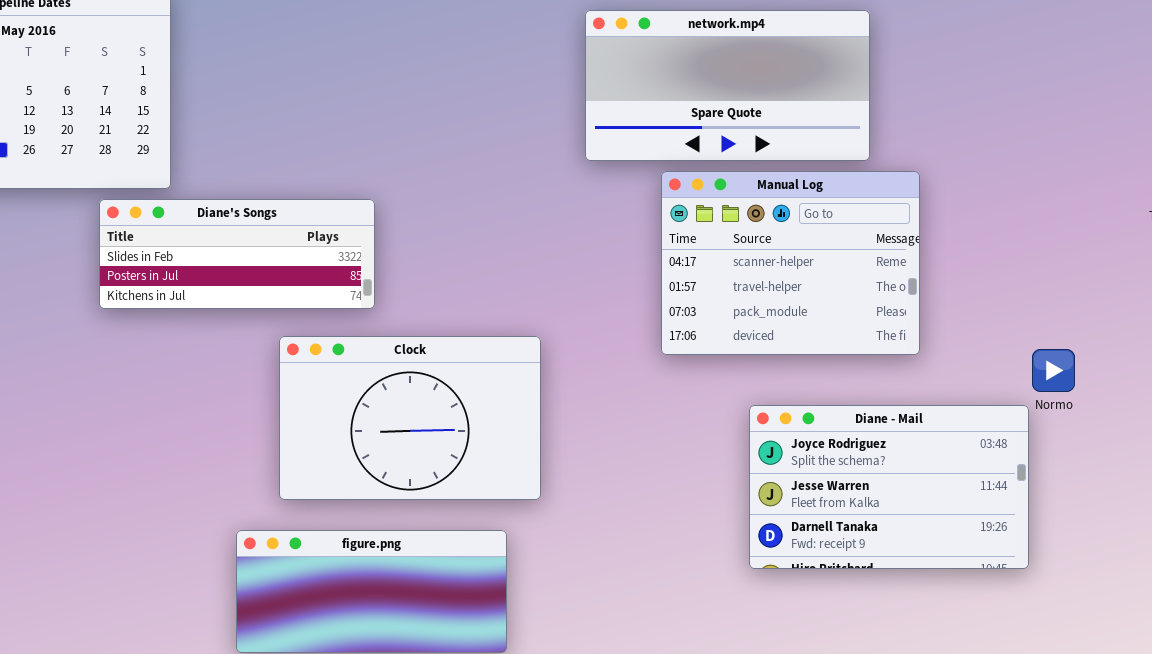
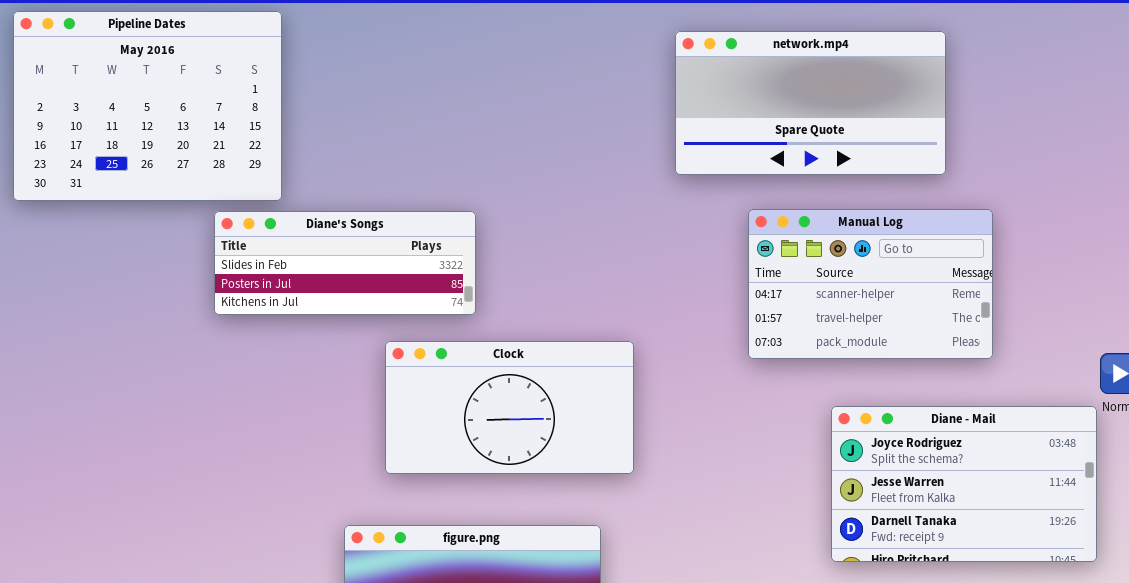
Manual Log: [661,171,920,355] -> [748,209,993,359], resized
Clock: [279,336,541,500] -> [385,341,634,474], resized

